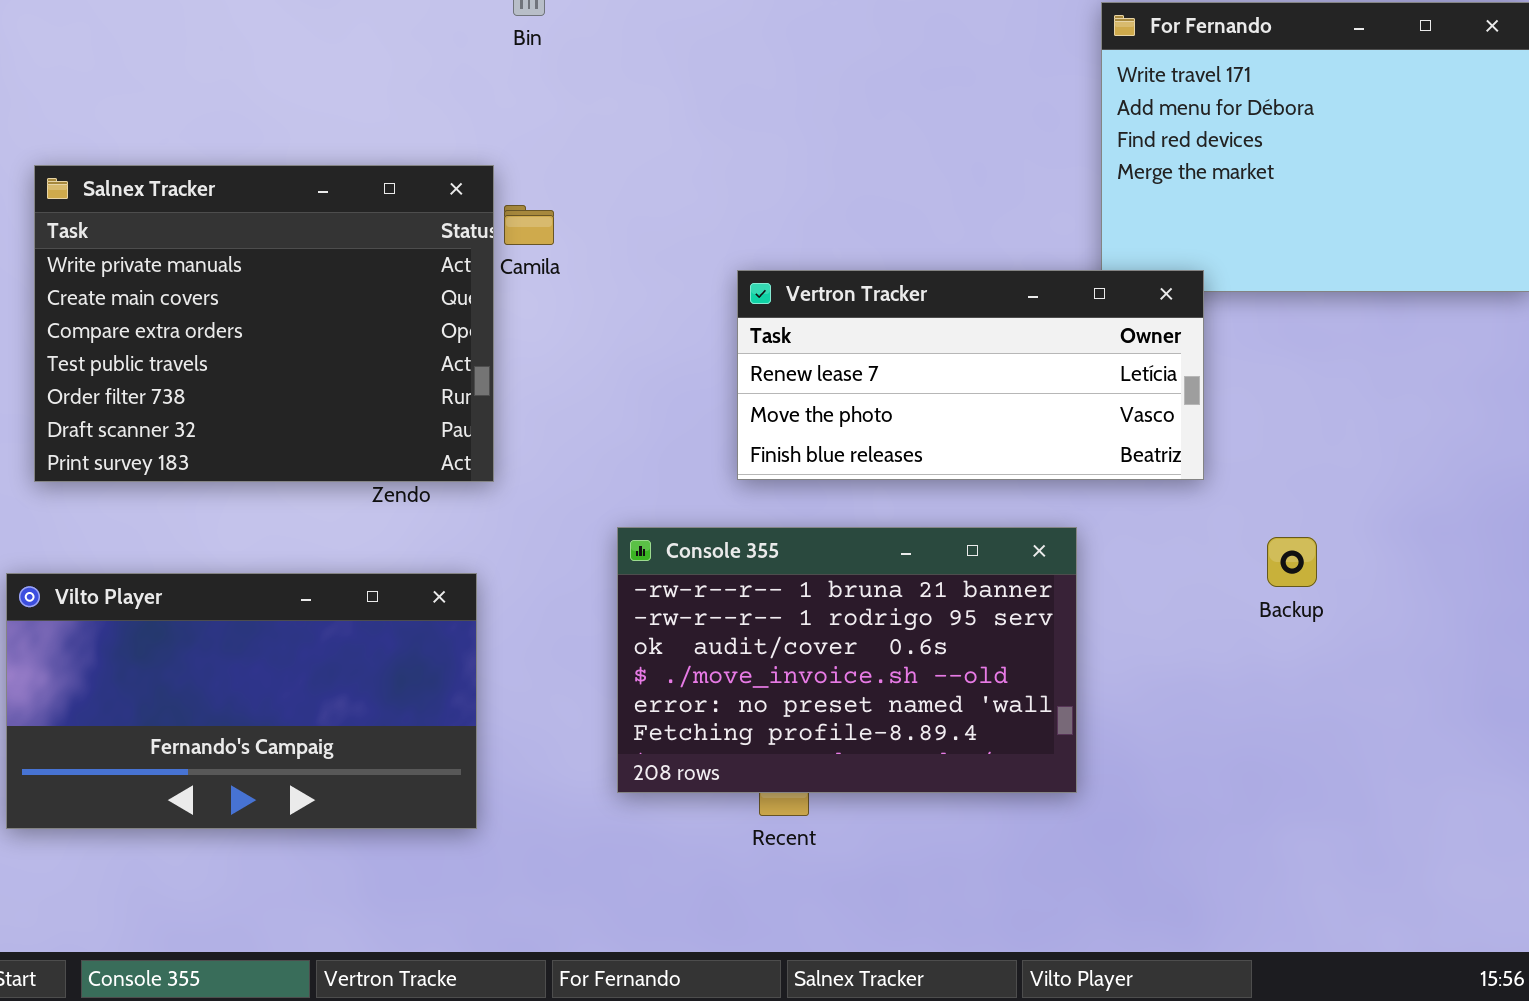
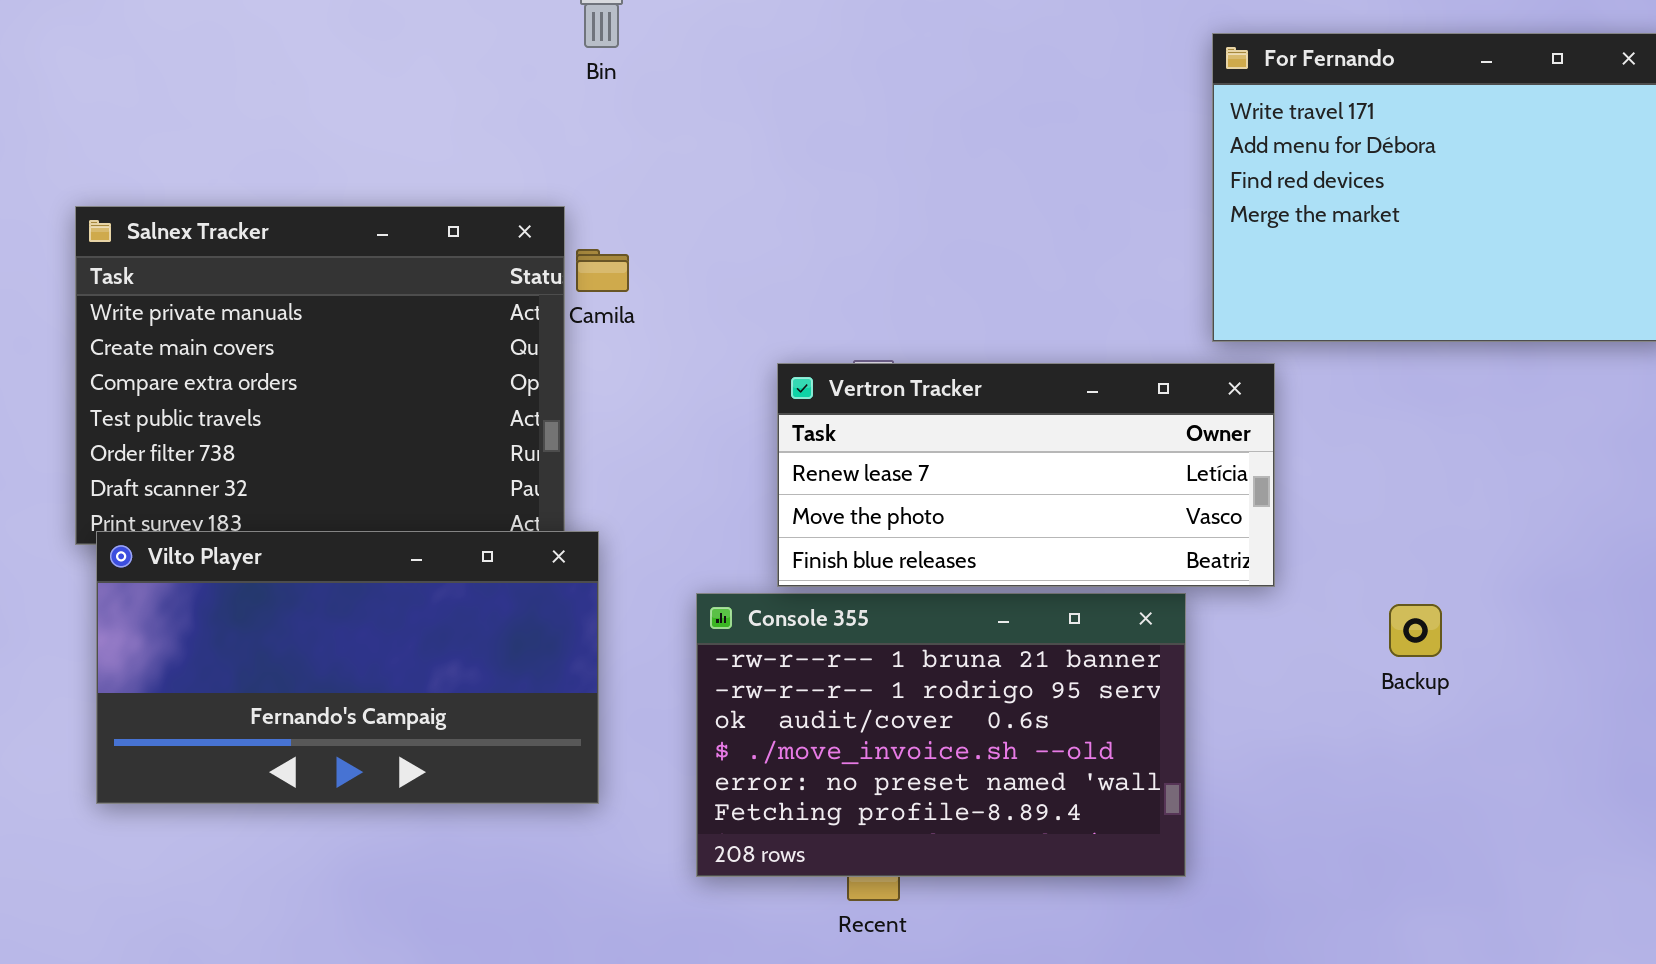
Vertron Tracker: [737,270,1204,480] -> [777,363,1275,587], moved
Vilto Player: [6,573,477,829] -> [96,531,599,804], moved

